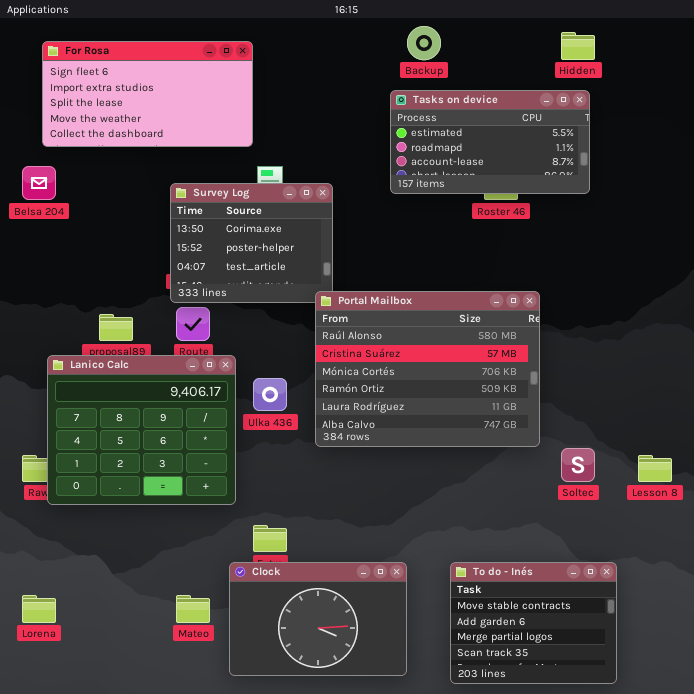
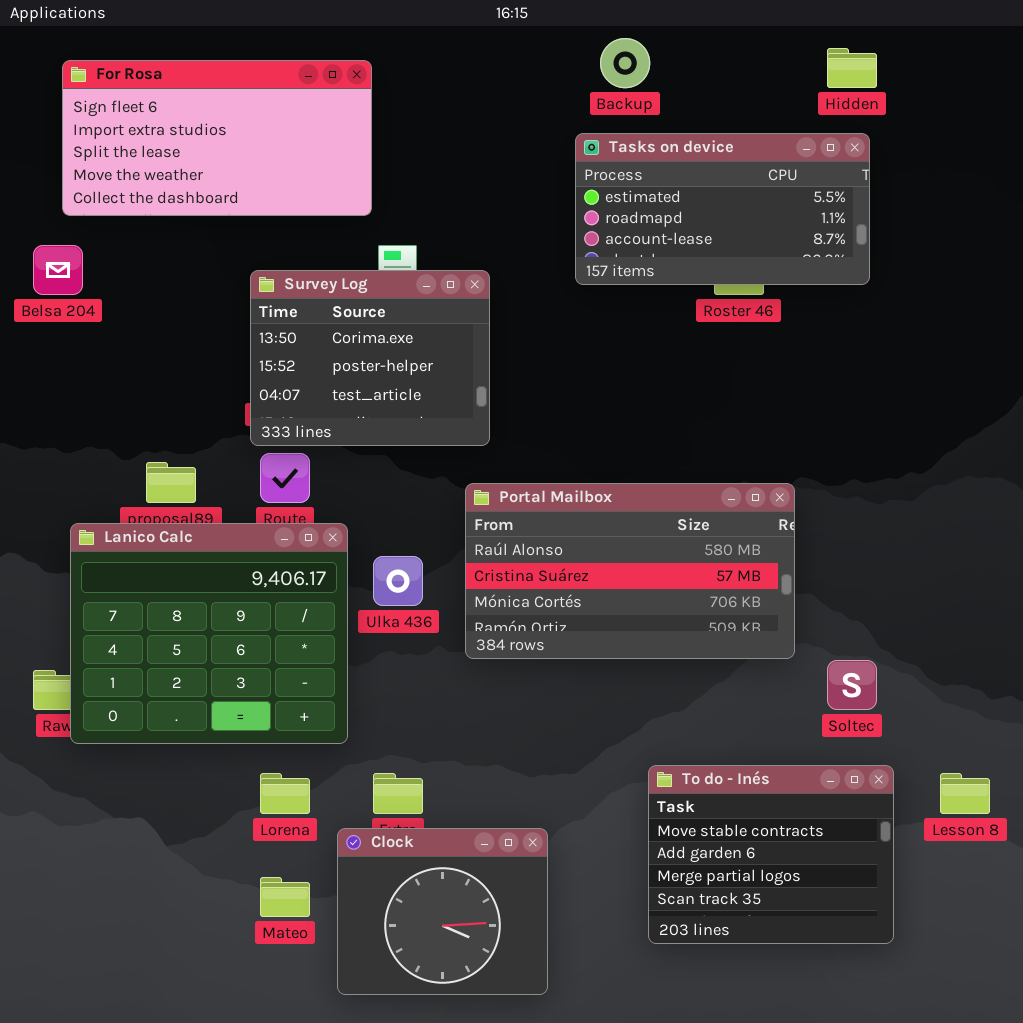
Portal Mailbox: [315,291,540,447] -> [465,483,795,659], resized
Lesson 8: [638,455,672,482] -> [940,773,990,814], moved
Clock: [229,562,407,676] -> [337,828,548,995], resized
To do - Inés: [450,562,617,684] -> [648,765,894,944], moved
Lorena: [22,595,56,623] -> [260,773,310,814], moved

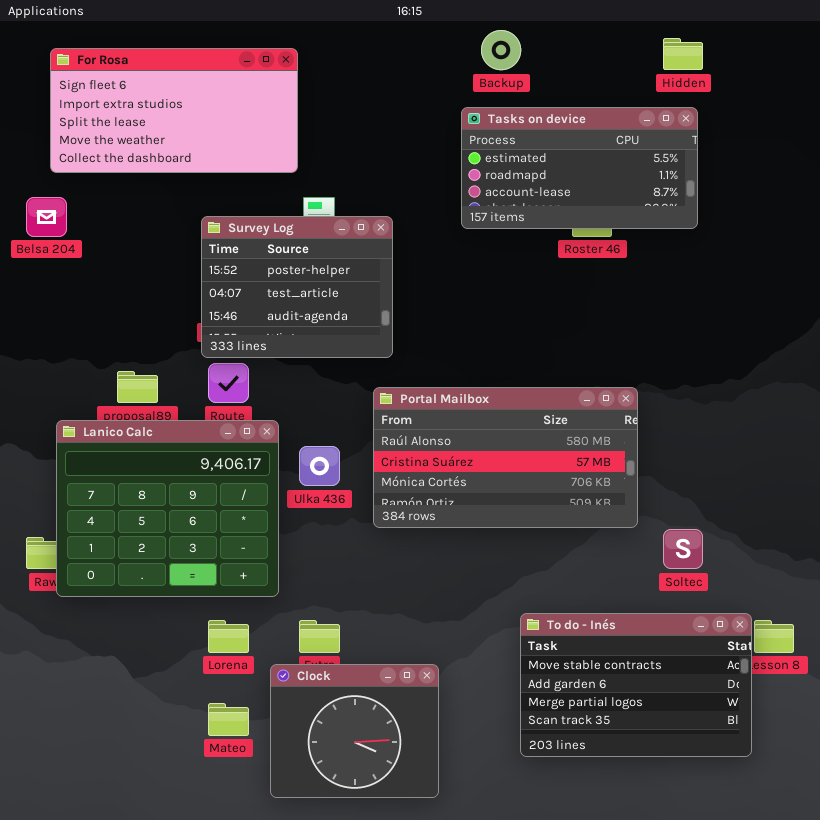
Survey Log: [250,270,490,446] -> [201,216,393,358], scrolled down 1 row
To do - Inés: [648,765,894,944] -> [520,613,752,757], resized

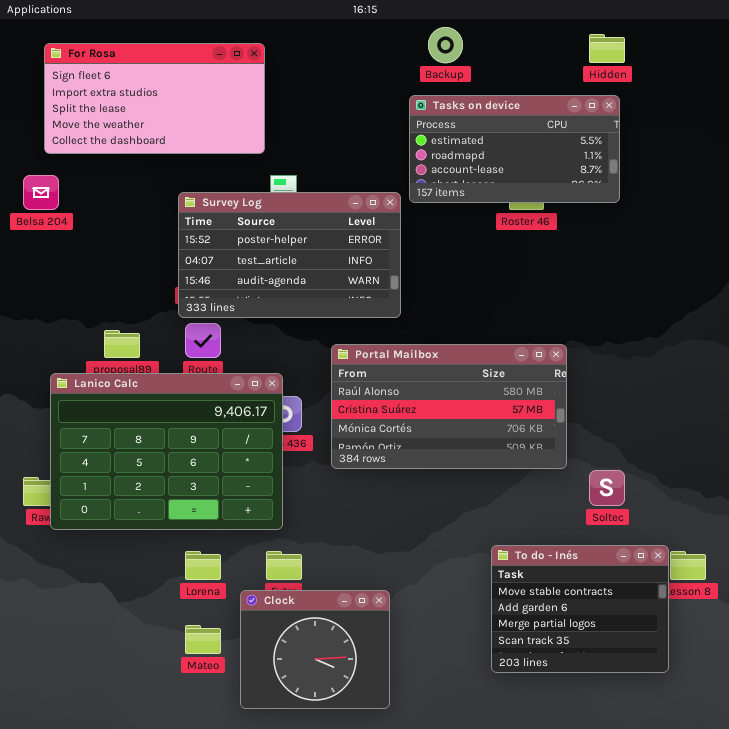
Survey Log: [201,216,393,358] -> [178,192,401,318], resized
Lanico Calc: [56,420,279,597] -> [50,373,283,530], resized
To do - Inés: [520,613,752,757] -> [491,545,669,673], resized

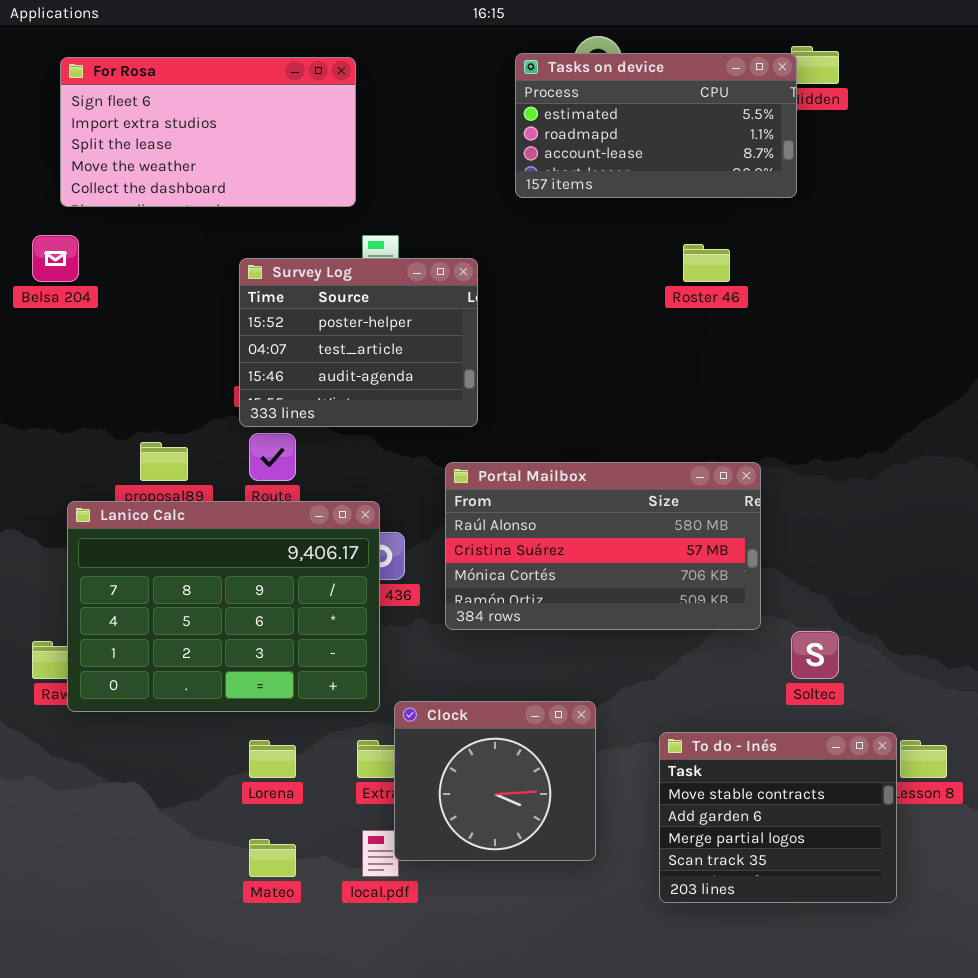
Tasks on device: [409,95,620,203] -> [515,53,797,198], moved
Survey Log: [178,192,401,318] -> [239,258,478,427], resized
Clock: [240,590,390,709] -> [394,701,596,861], moved

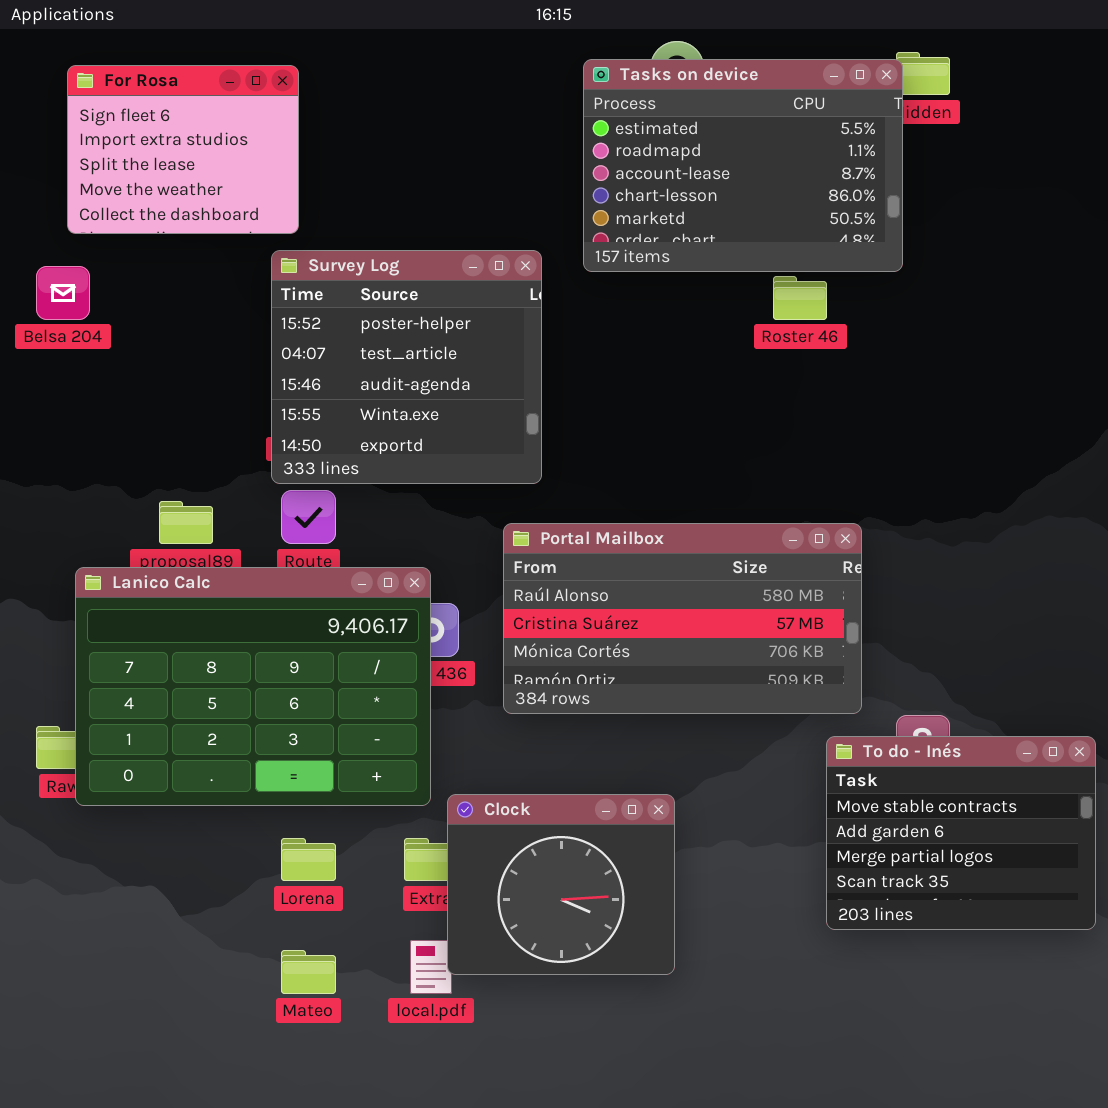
Tasks on device: [515,53,797,198] -> [583,59,903,272], resized
For Rosa: [60,57,356,207] -> [67,65,299,234], resized
Survey Log: [239,258,478,427] -> [271,250,542,484], resized
To do - Inés: [659,732,897,903] -> [826,736,1096,930], moved

